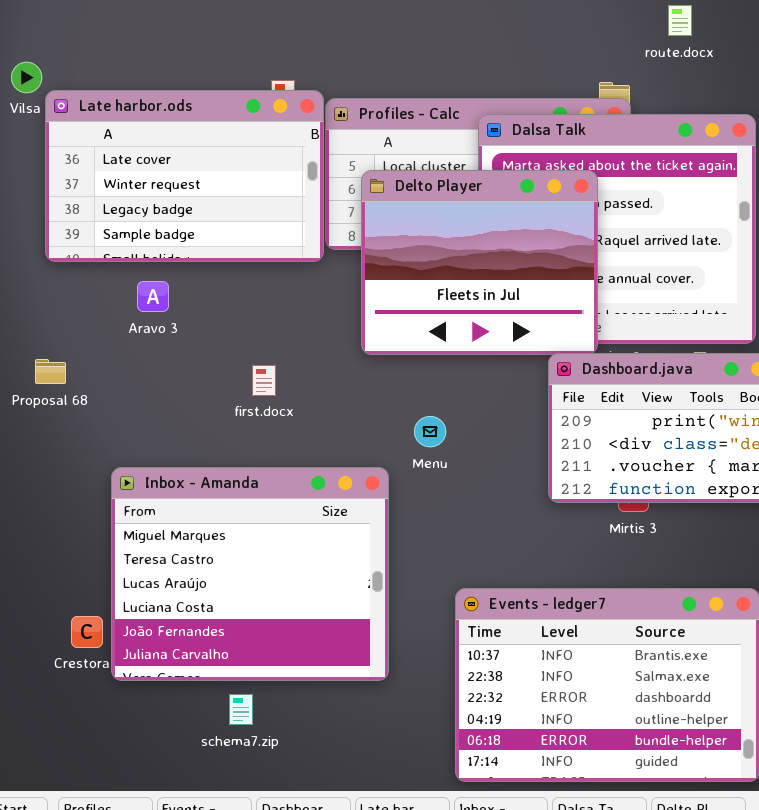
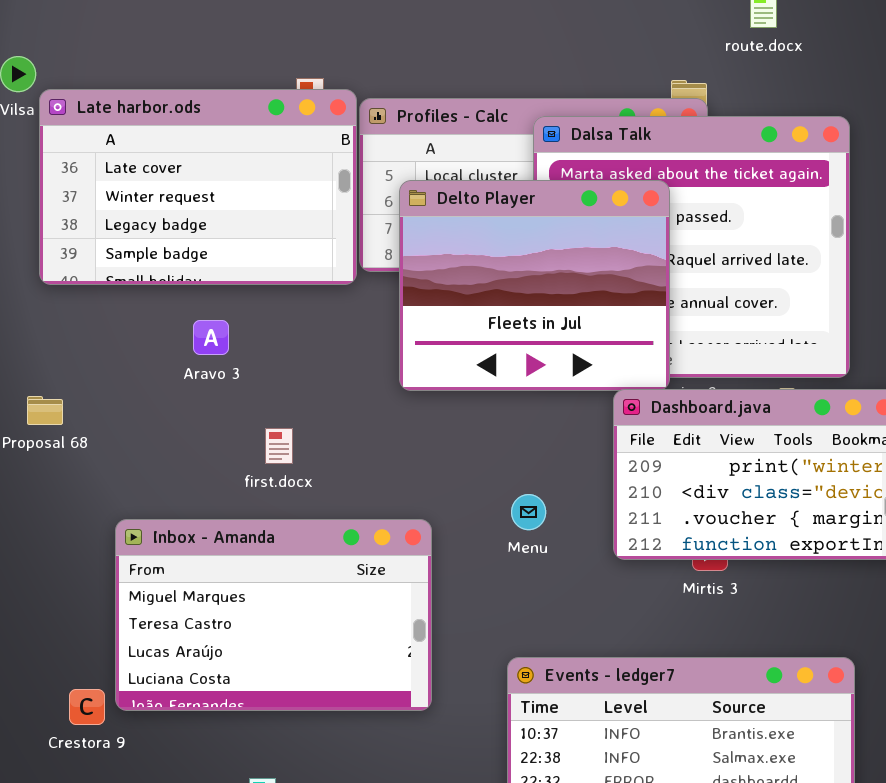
Aravo 3: [137,281,169,312] -> [193,320,229,355], moved
first.docx: [252,365,276,396] -> [265,428,293,464], moved
Menu: [414,416,446,447] -> [511,494,546,530], moved
Inbox - Amanda: [111,467,389,681] -> [115,519,432,711], resized

